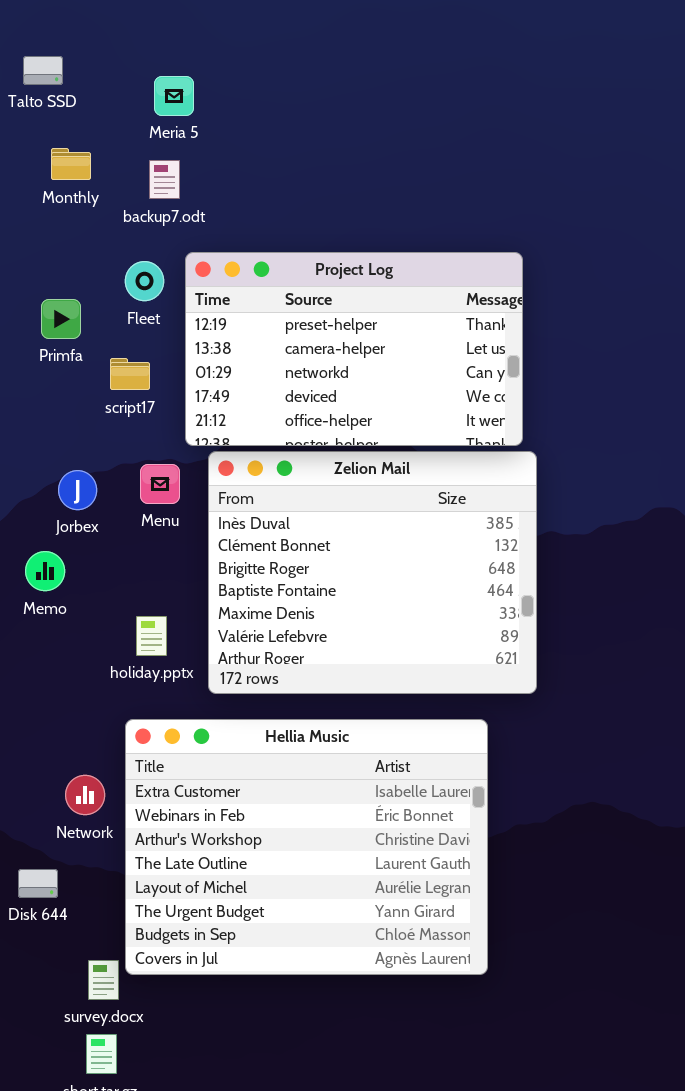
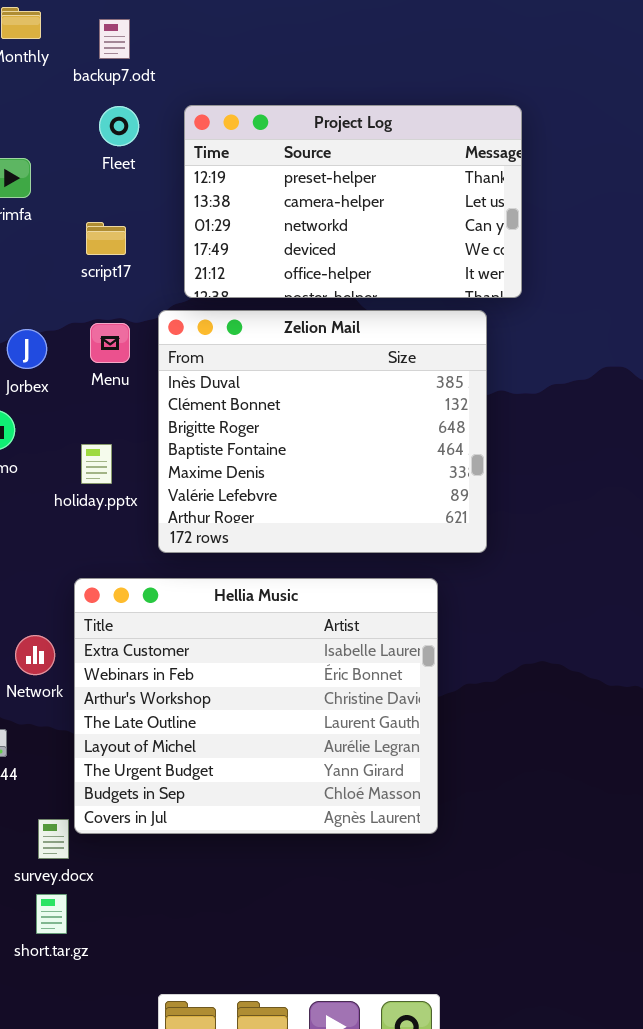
Project Log: [185,252,523,446] -> [184,105,522,298], moved
Fleet: [125,261,164,301] -> [99,106,139,146], moved
script17: [110,358,150,390] -> [86,222,126,255], moved
holiday.pptx: [136,616,167,656] -> [81,444,112,484], moved

